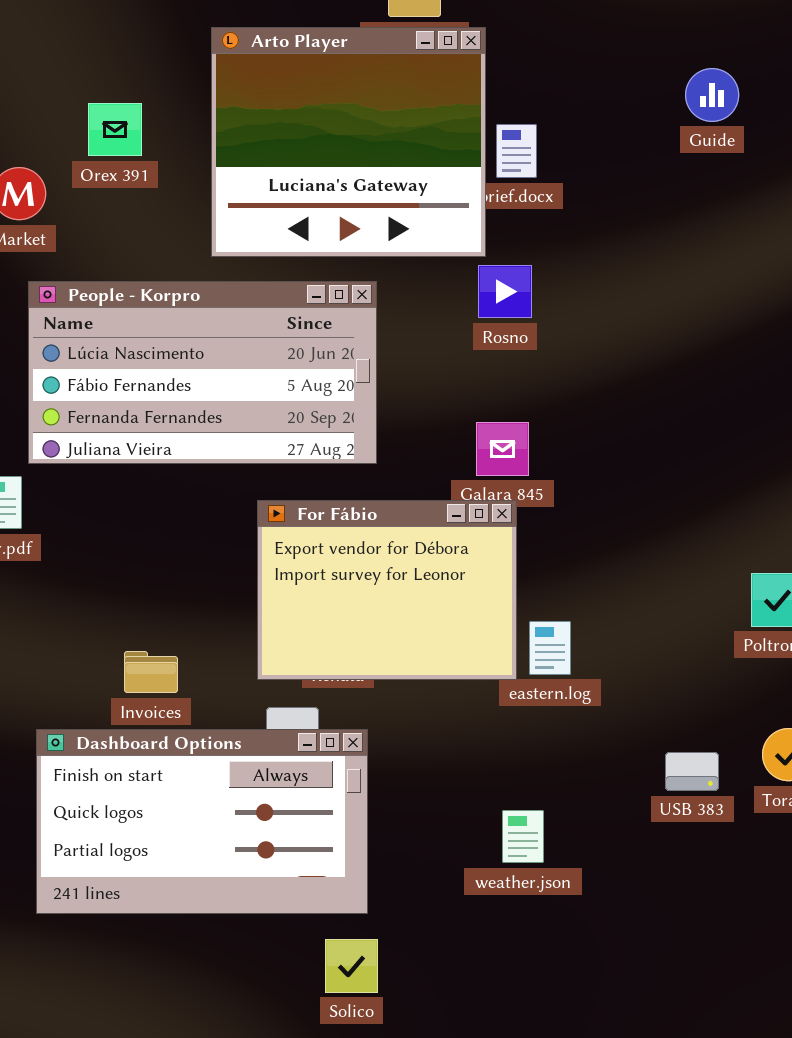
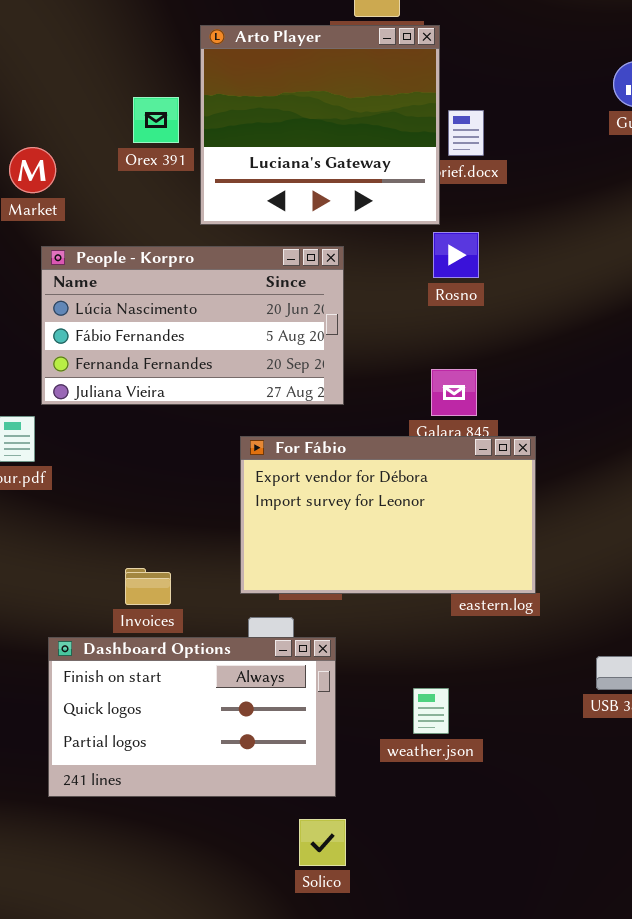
Orex 391: [88,103,142,156] -> [133,97,179,143], moved
For Fábio: [257,500,517,680] -> [240,436,536,594], resized
weather.json: [502,810,544,863] -> [413,688,449,734], moved

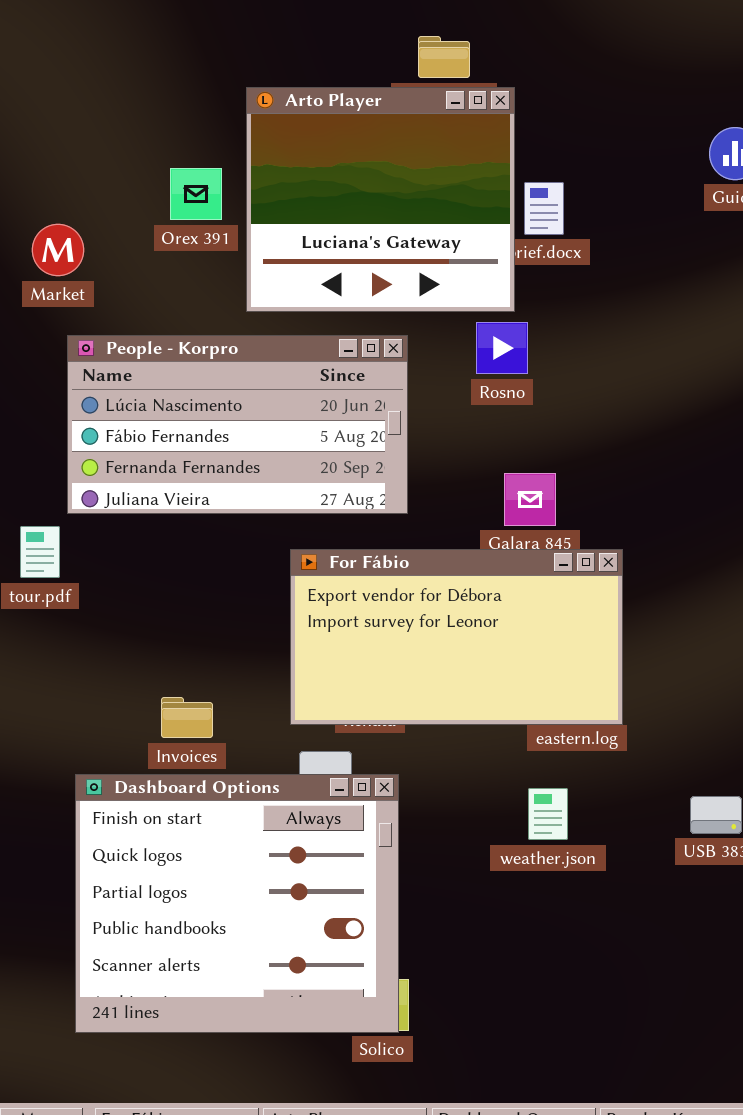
Rosno: [433,232,479,278] -> [476,322,528,374], moved
Dashboard Options: [48,637,336,797] -> [75,774,399,1033], resized
weather.json: [413,688,449,734] -> [528,788,568,840], moved

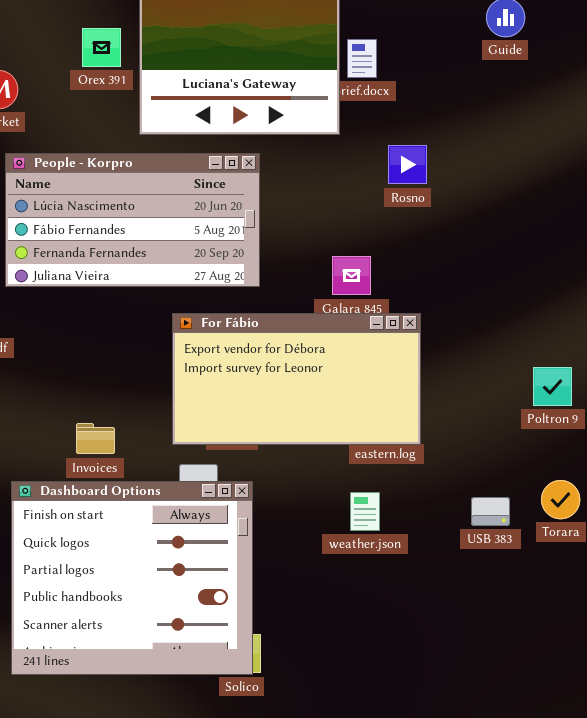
Rosno: [476,322,528,374] -> [388,145,427,184], moved

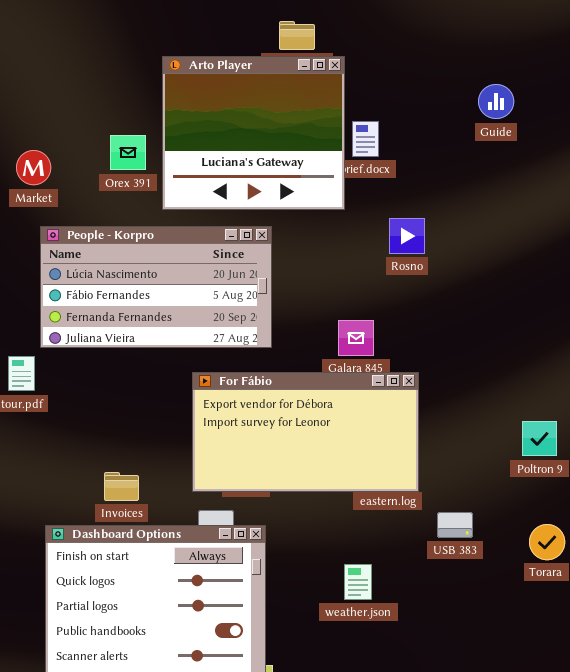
Orex 391: [82,28,121,67] -> [110,135,146,170], moved
weather.json: [350,492,380,531] -> [344,564,372,600], moved
USB 383: [471,497,510,526] -> [437,512,473,538], moved

